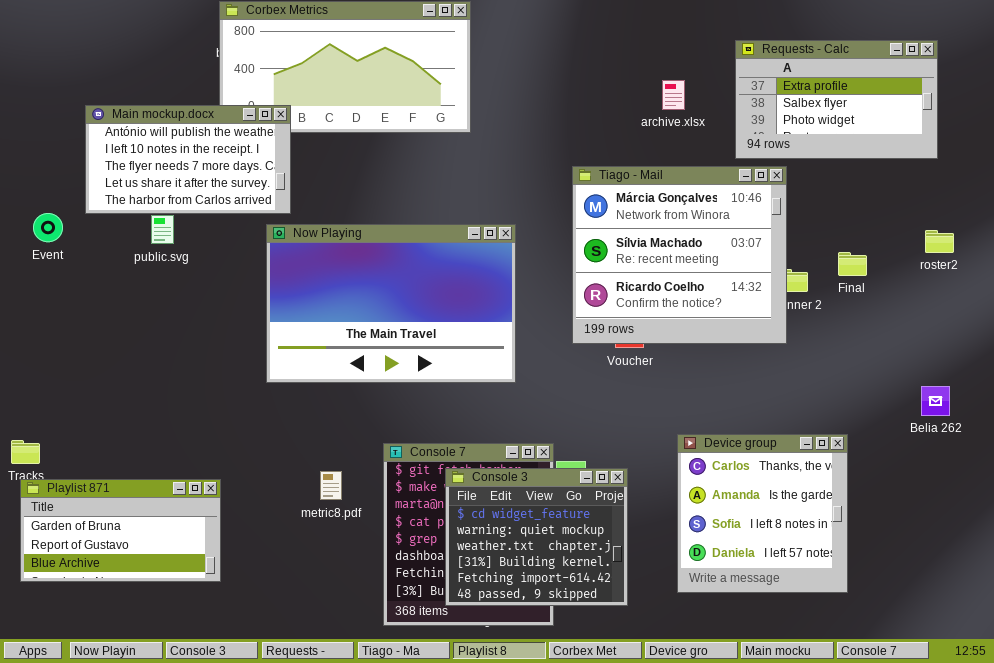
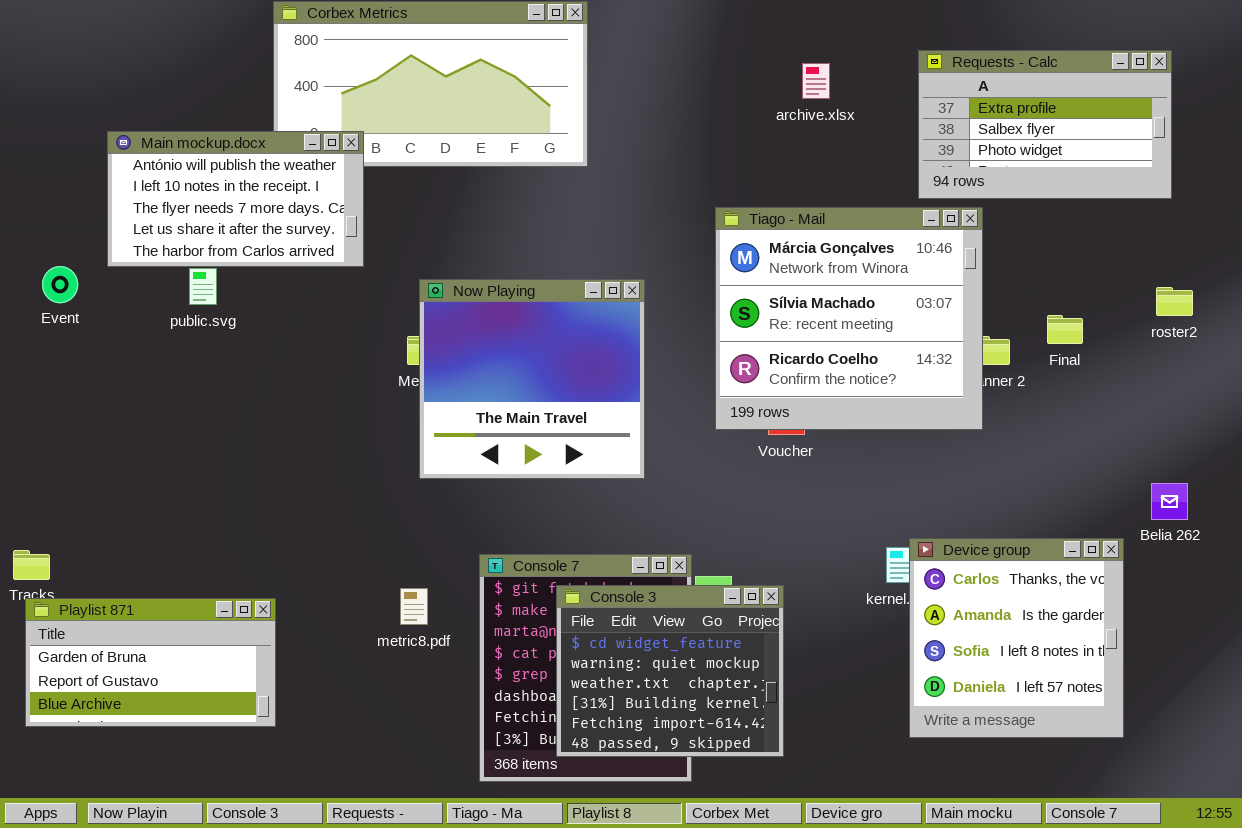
archive.xlsx: [662,80,685,110] -> [802,63,830,99], moved
Now Playing: [266,224,516,383] -> [419,279,645,479], resized
Device group: [677,434,848,593] -> [909,538,1124,738], moved

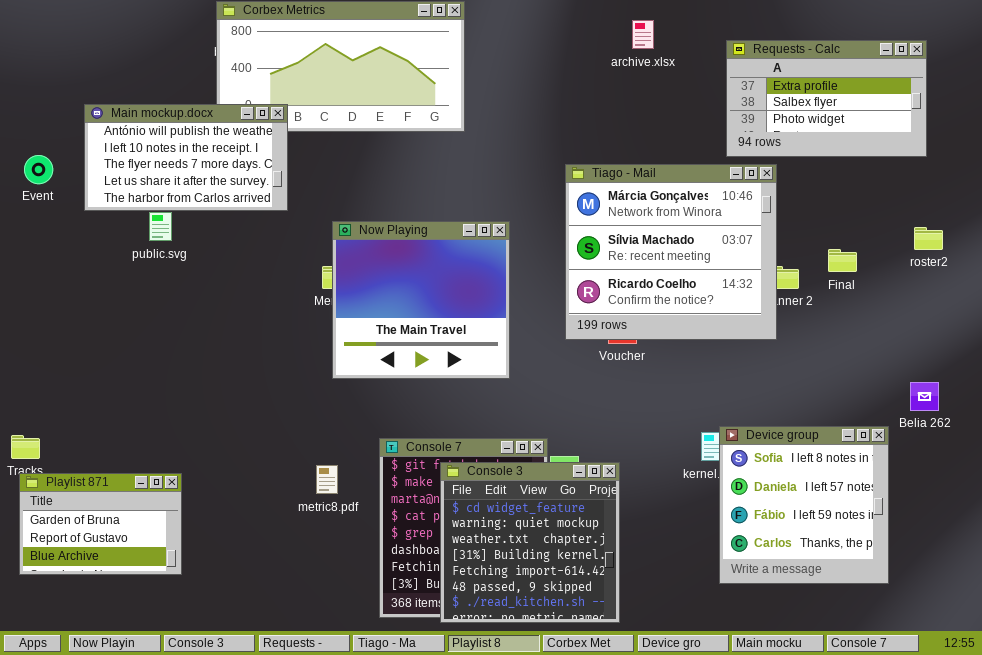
archive.xlsx: [802,63,830,99] -> [632,20,654,49], moved
Event: [42,266,78,303] -> [24,155,53,184], moved
Device group: [909,538,1124,738] -> [719,426,889,584], scrolled down 2 rows
Console 3: [556,585,784,757] -> [440,462,620,623], resized
Playlist 871: [25,598,276,727] -> [19,473,182,575], resized

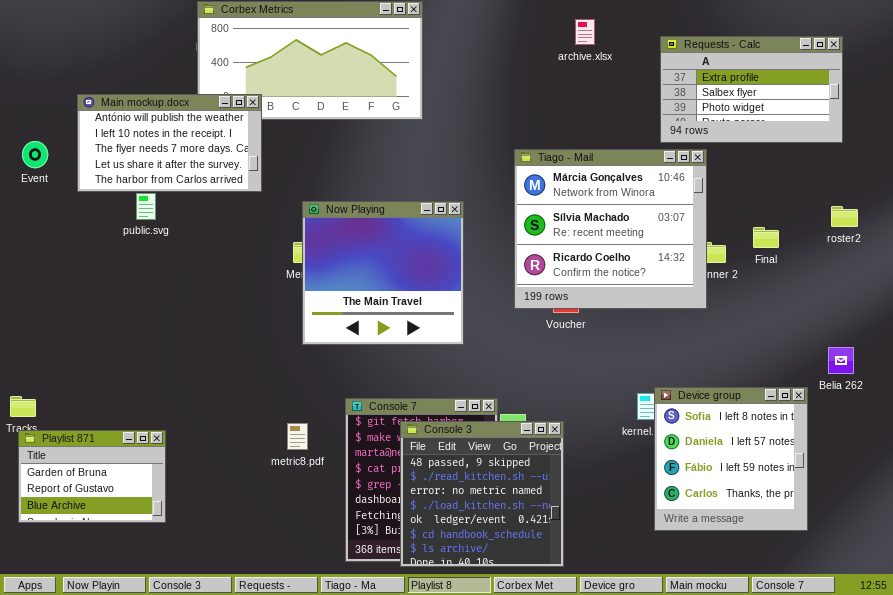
Console 3: [440,462,620,623] -> [400,421,564,567], scrolled down 5 rows

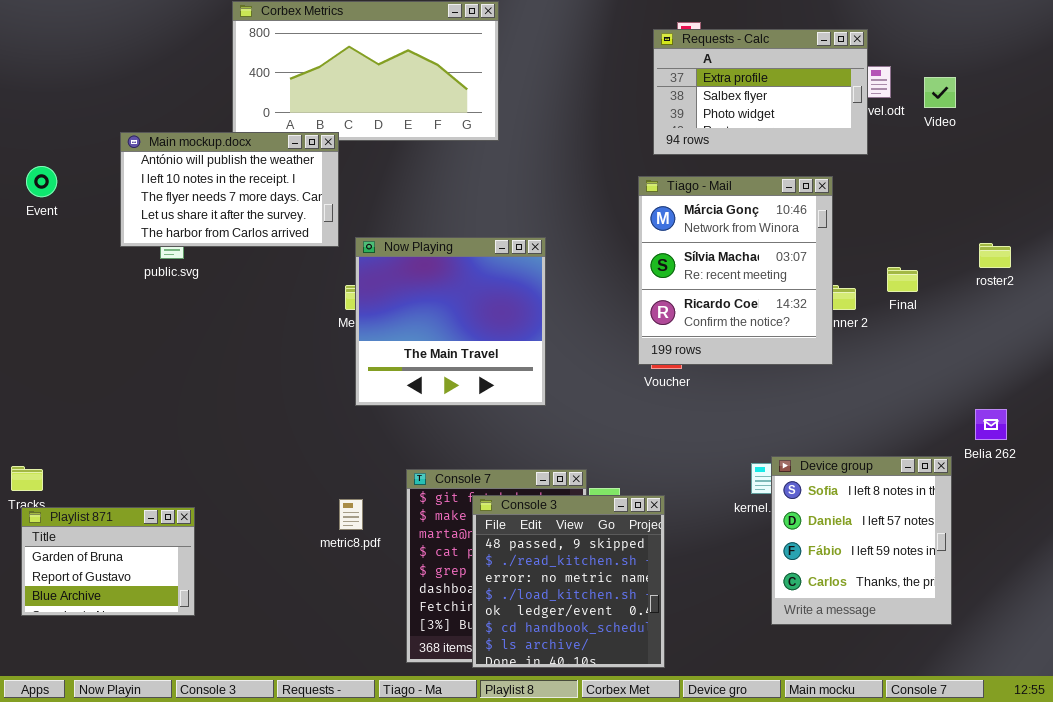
Requests - Calc: [660,36,843,143] -> [653,29,868,155], moved
Main mockup.docx: [77,94,262,192] -> [120,132,339,247], moved
Tiago - Mail: [514,149,707,309] -> [638,176,833,365], resized

